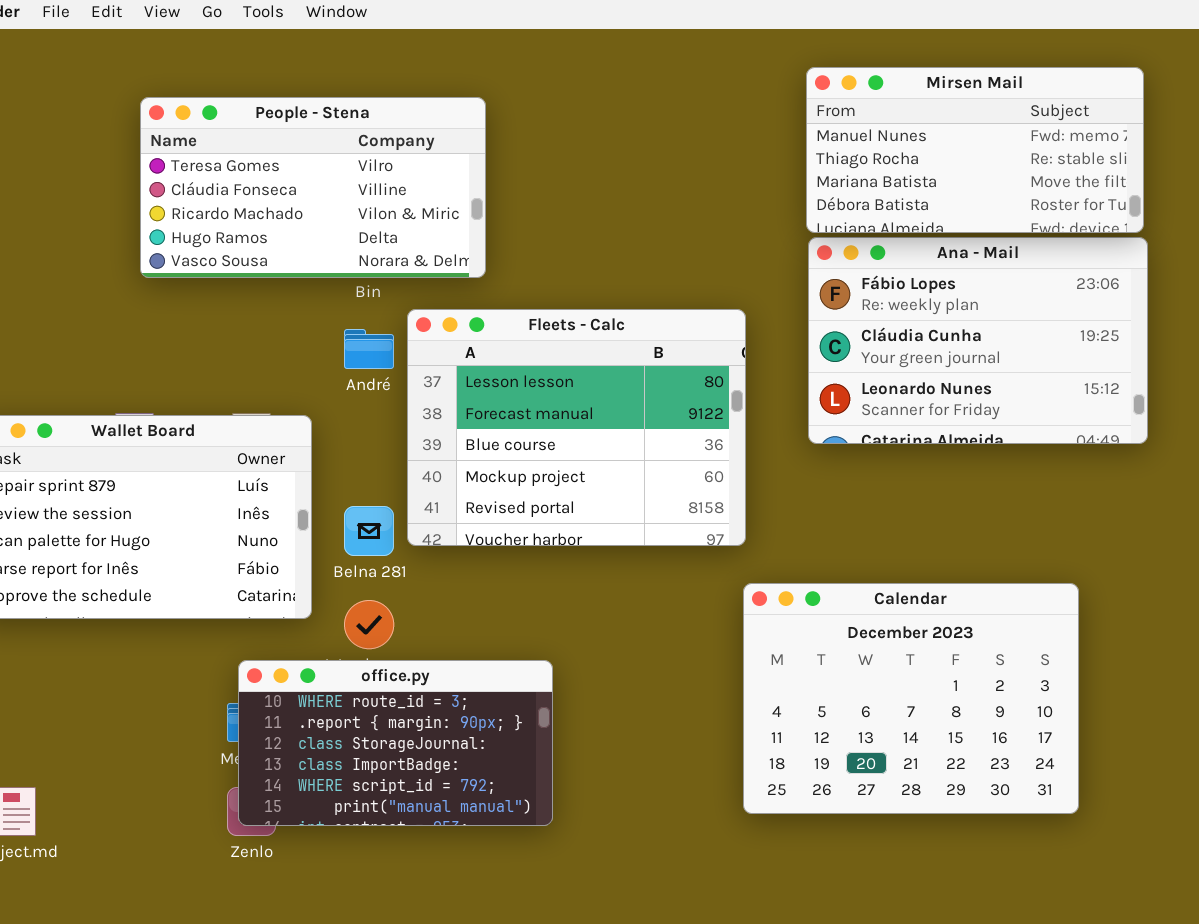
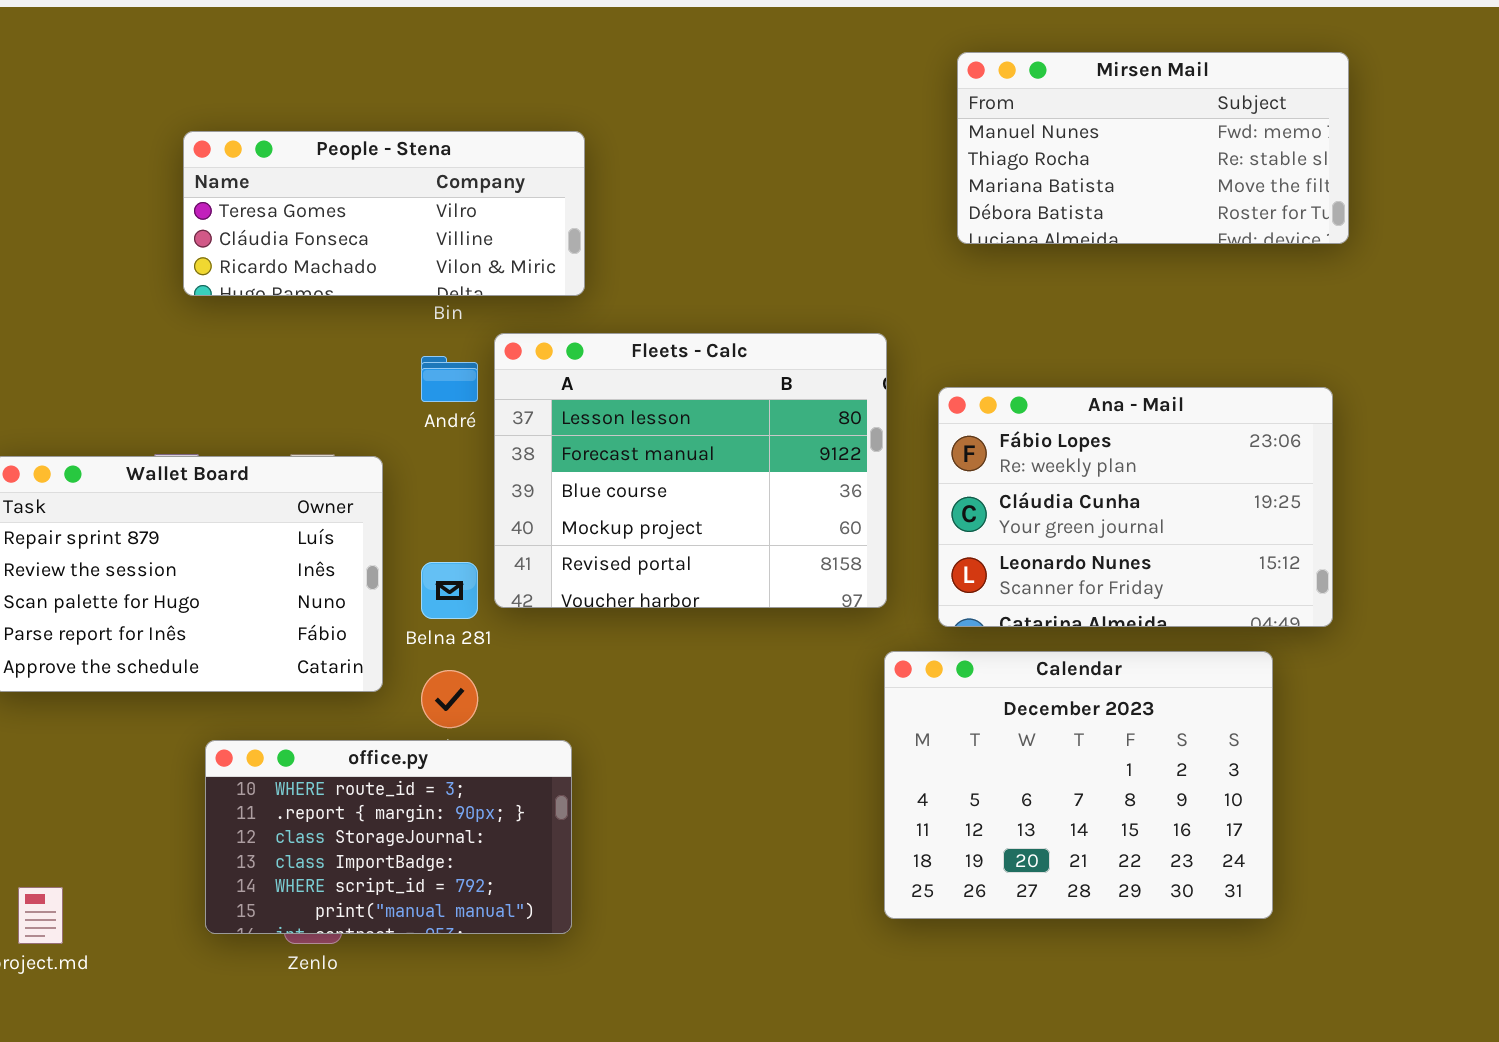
People - Stena: [140,97,486,278] -> [183,131,585,296], resized
Ana - Mail: [808,237,1148,444] -> [938,387,1333,627], moved
office.py: [238,660,553,826] -> [205,740,572,934], moved

